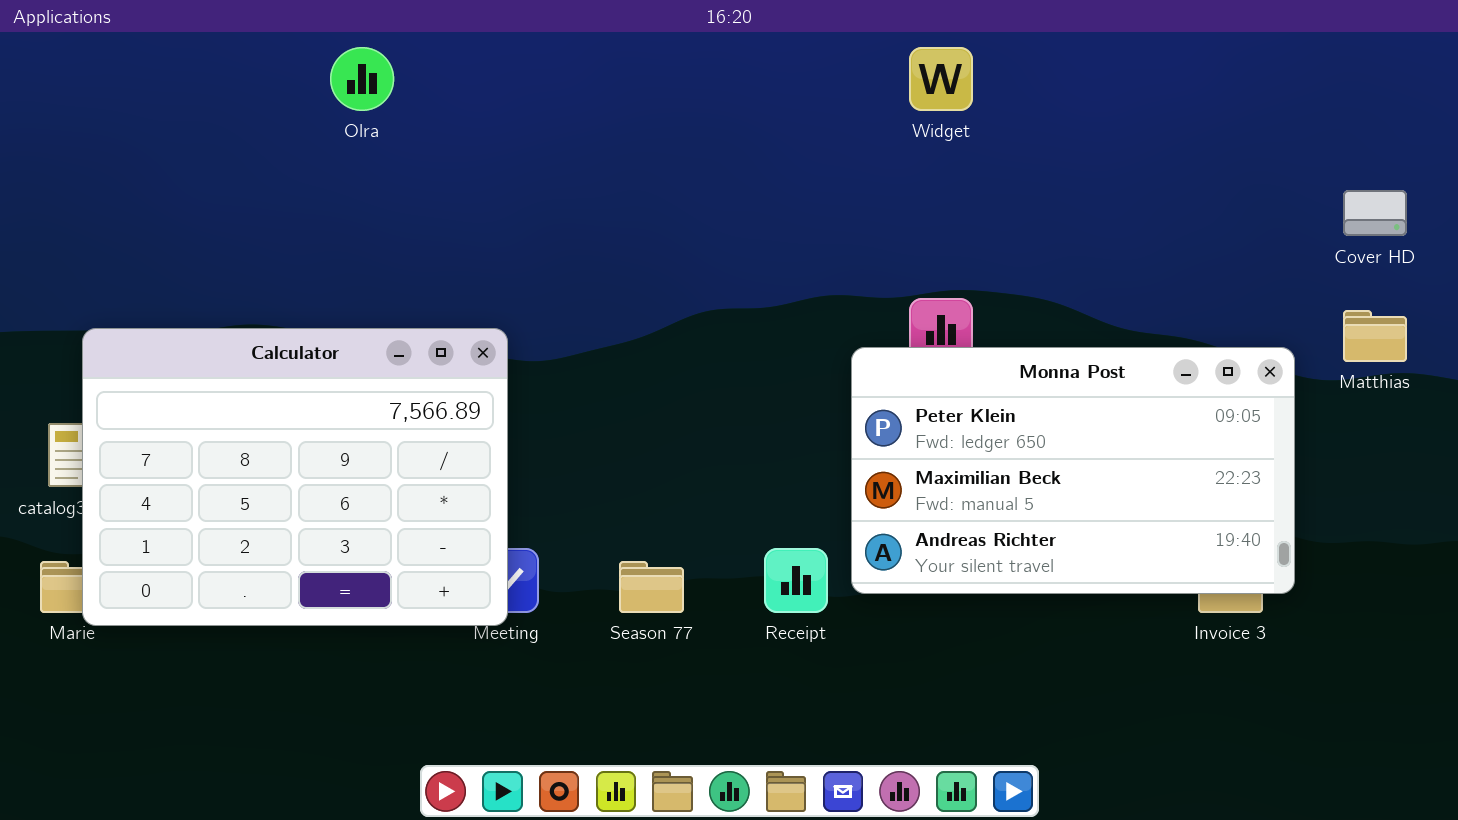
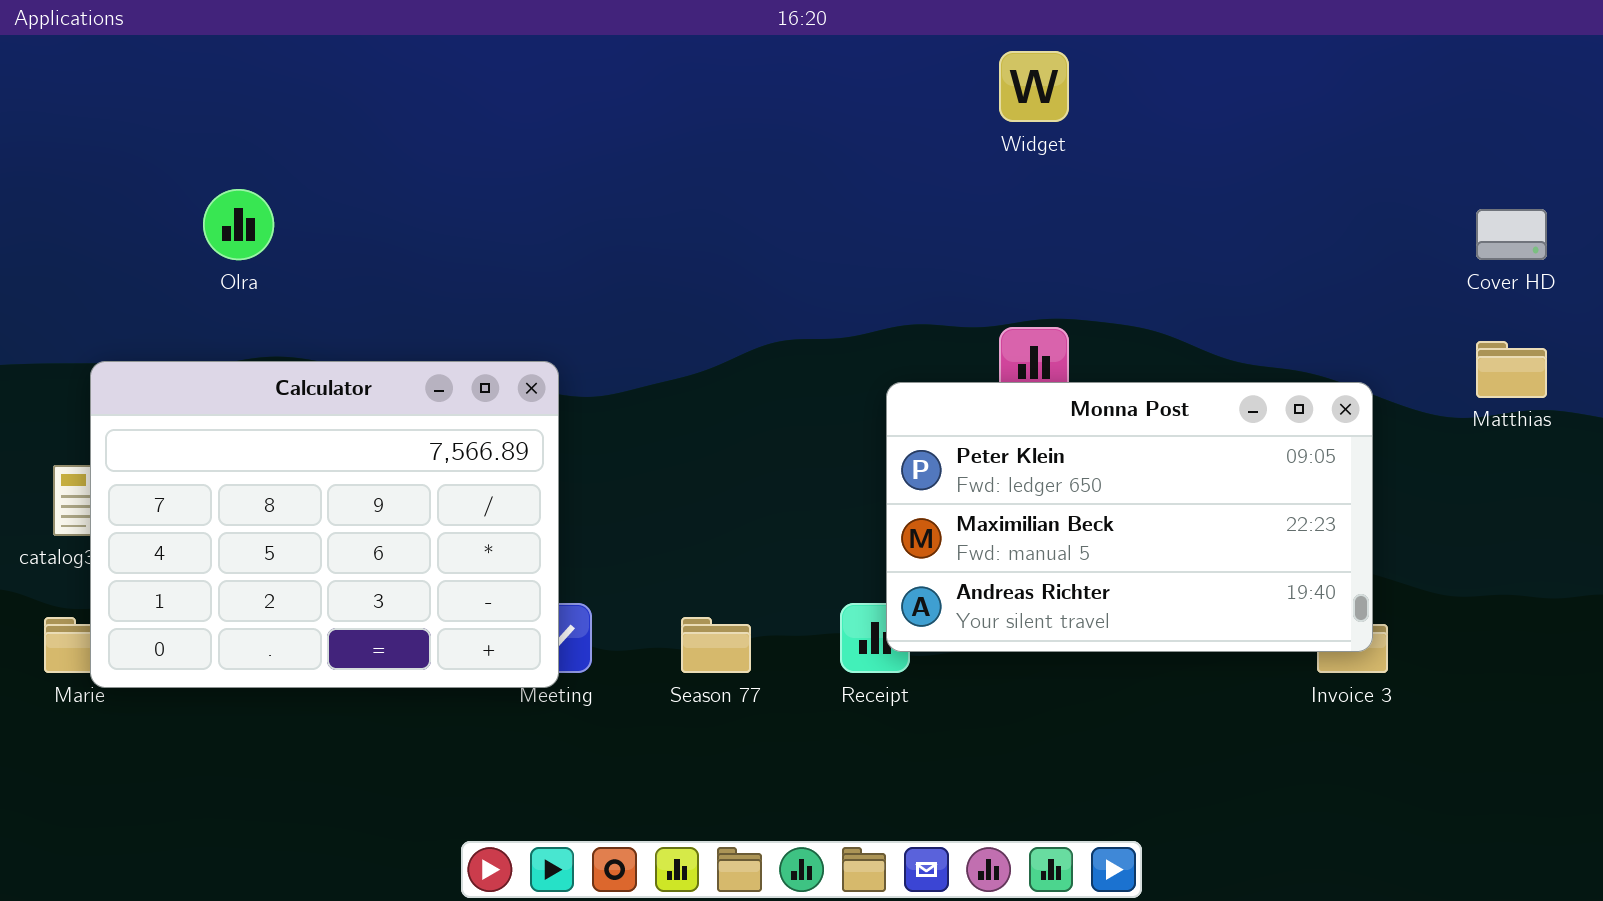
Olra: [330,47,394,111] -> [203,189,274,260], moved
Monna Post: [851,347,1295,594] -> [886,382,1373,652], moved

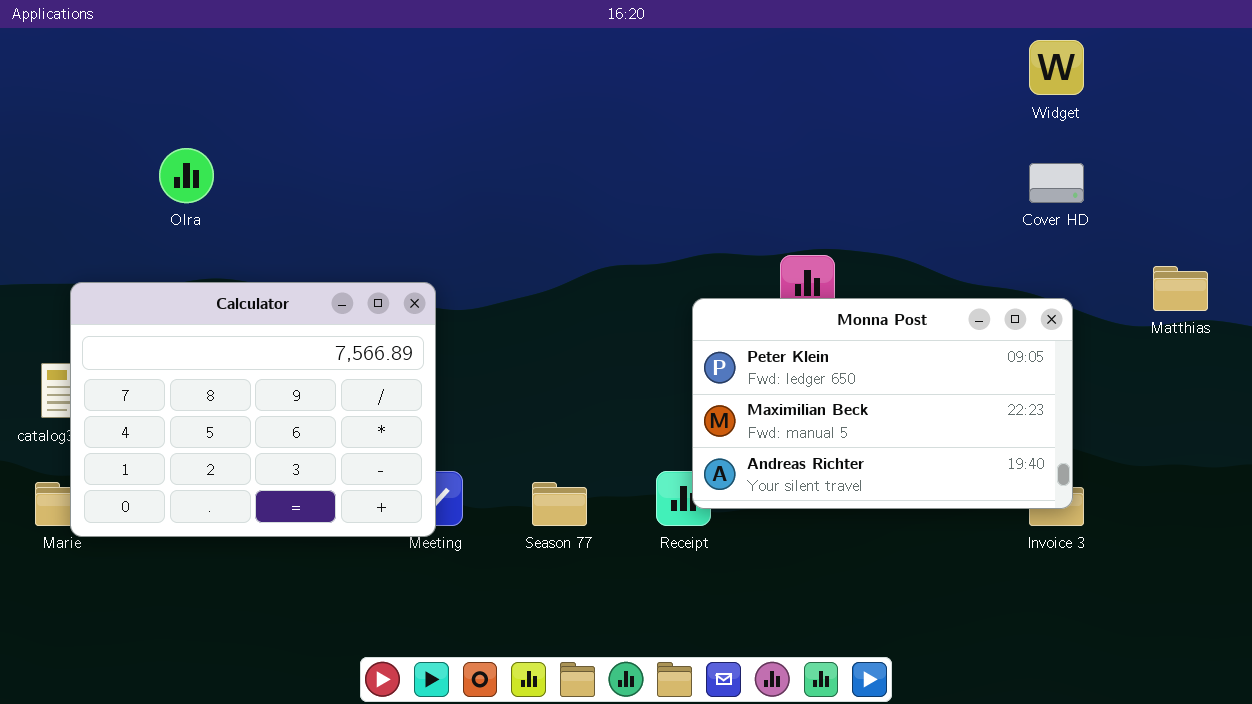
Widget: [999,51,1069,122] -> [1029,40,1084,95], moved
Cover HD: [1476,209,1547,260] -> [1029,163,1084,203], moved

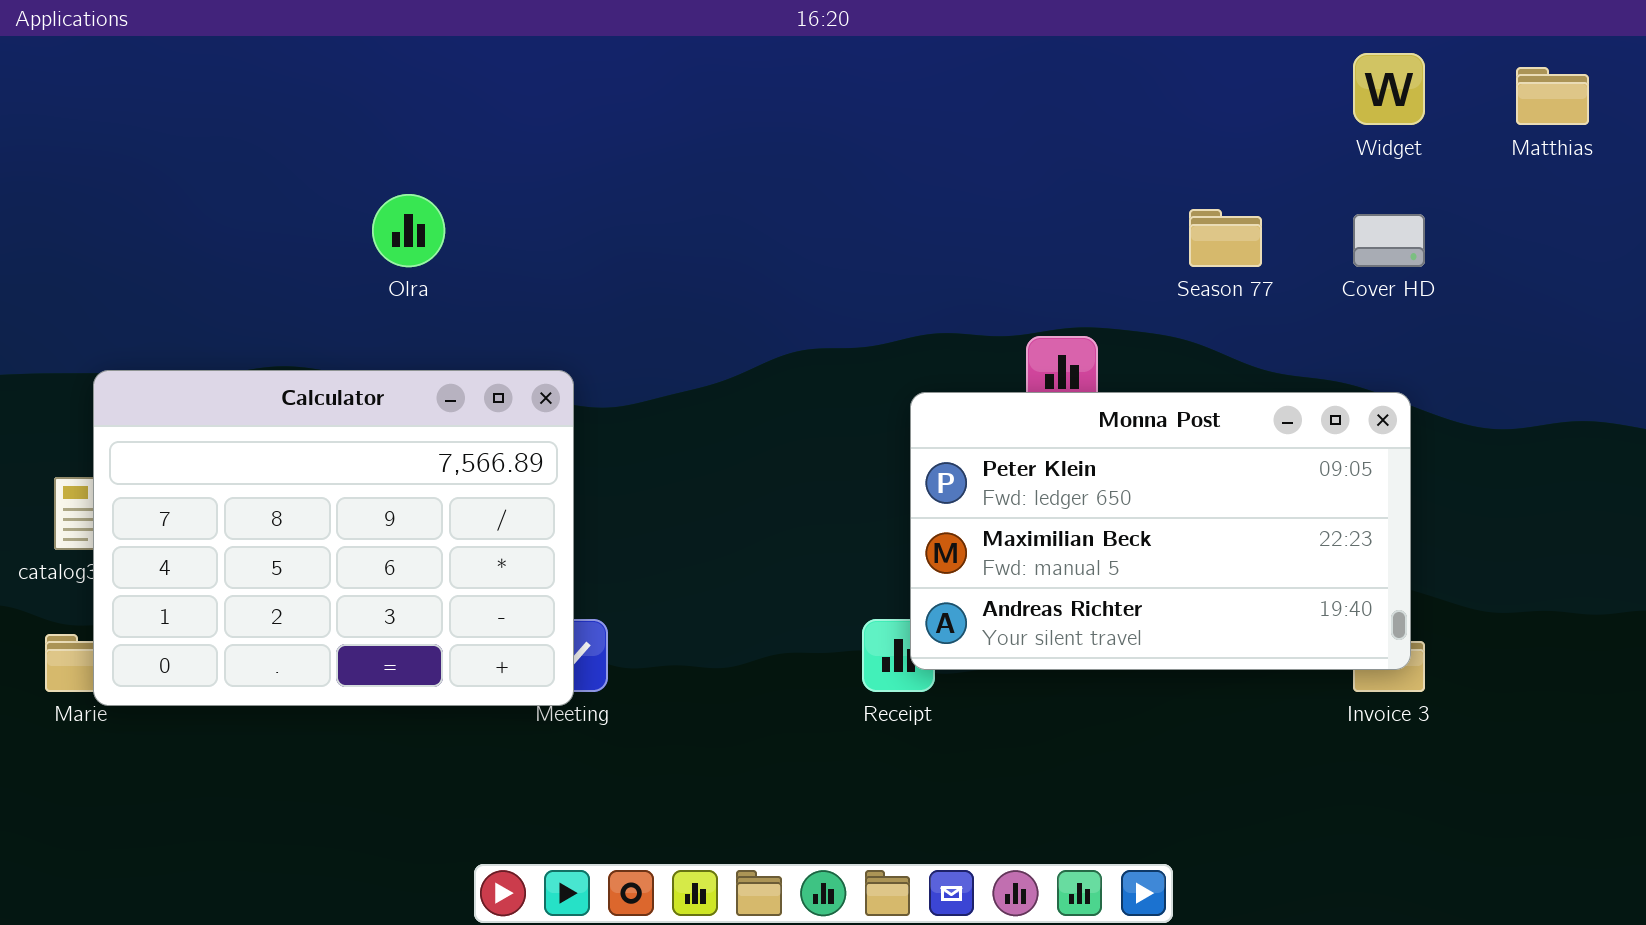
Olra: [159,148,214,203] -> [372,194,445,267], moved
Matthias: [1153,266,1208,311] -> [1516,67,1589,125], moved
Season 77: [532,482,587,526] -> [1189,209,1262,267], moved

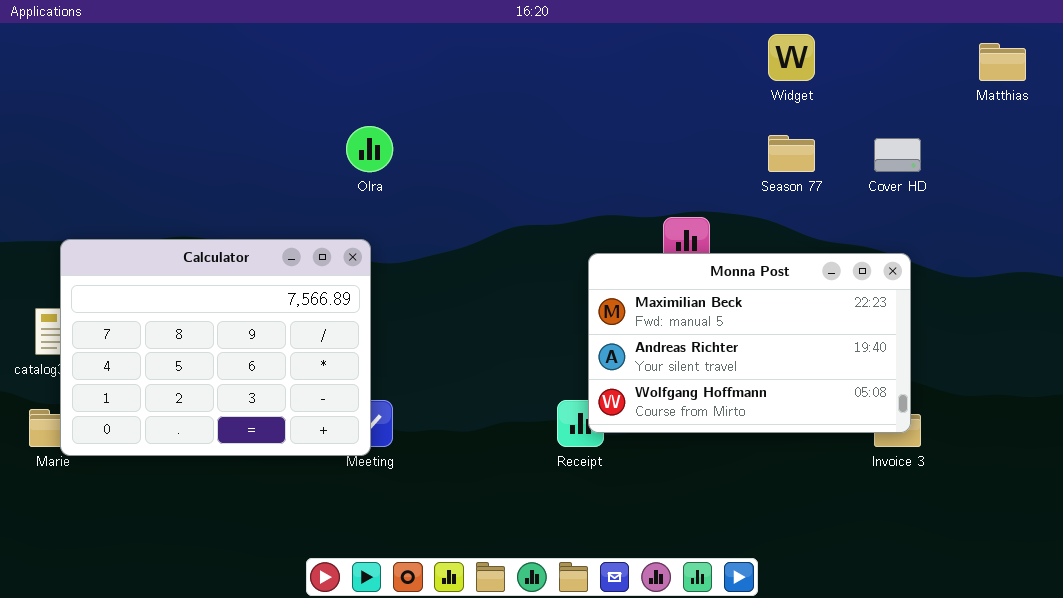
Widget: [1353,53,1425,125] -> [768,34,815,81], moved
Olra: [372,194,445,267] -> [346,126,393,172], moved
Monna Post: [910,392,1411,670] -> [588,253,911,433], scrolled down 1 row

